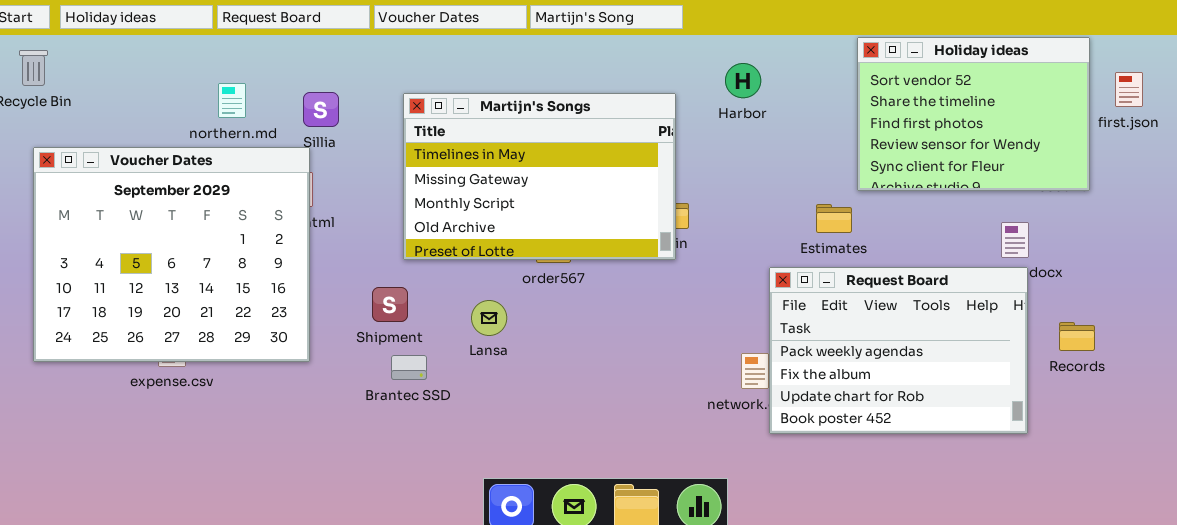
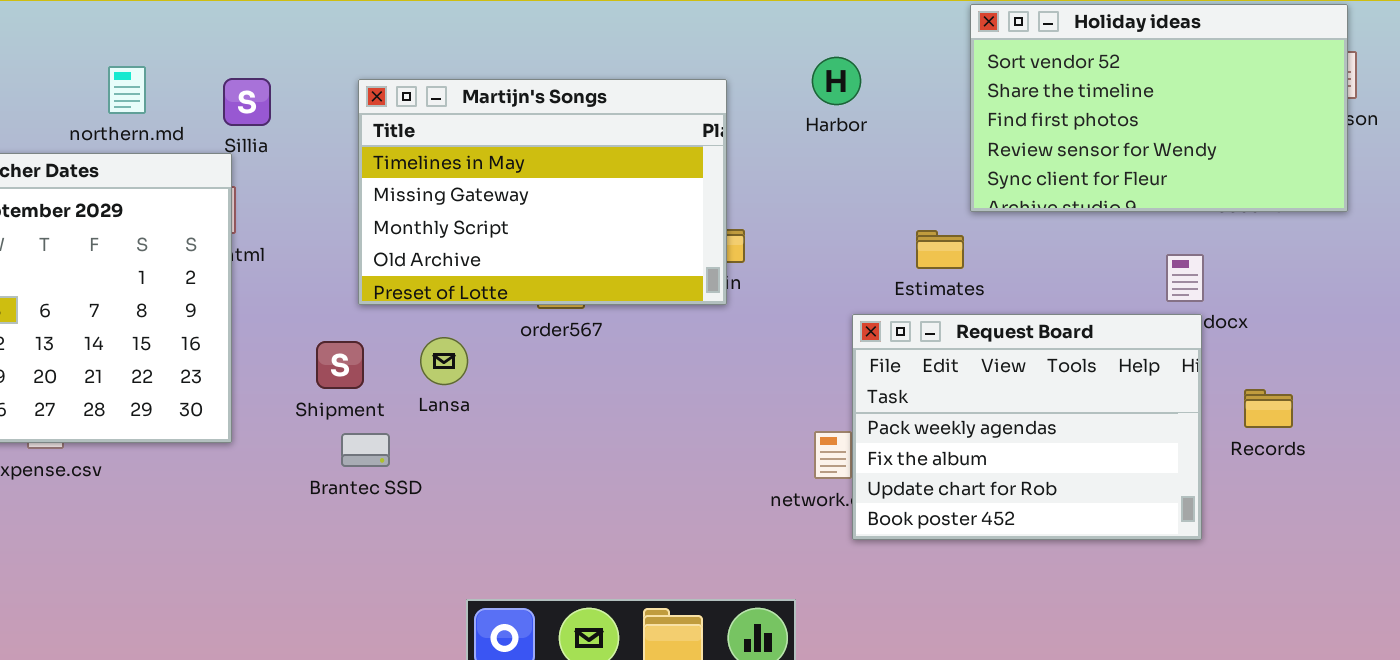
Holiday ideas: [857,37,1090,191] -> [970,4,1348,212], resized
Harbor: [725,63,761,98] -> [812,57,861,105], moved
Lansa: [471,300,507,336] -> [420,337,468,385], moved

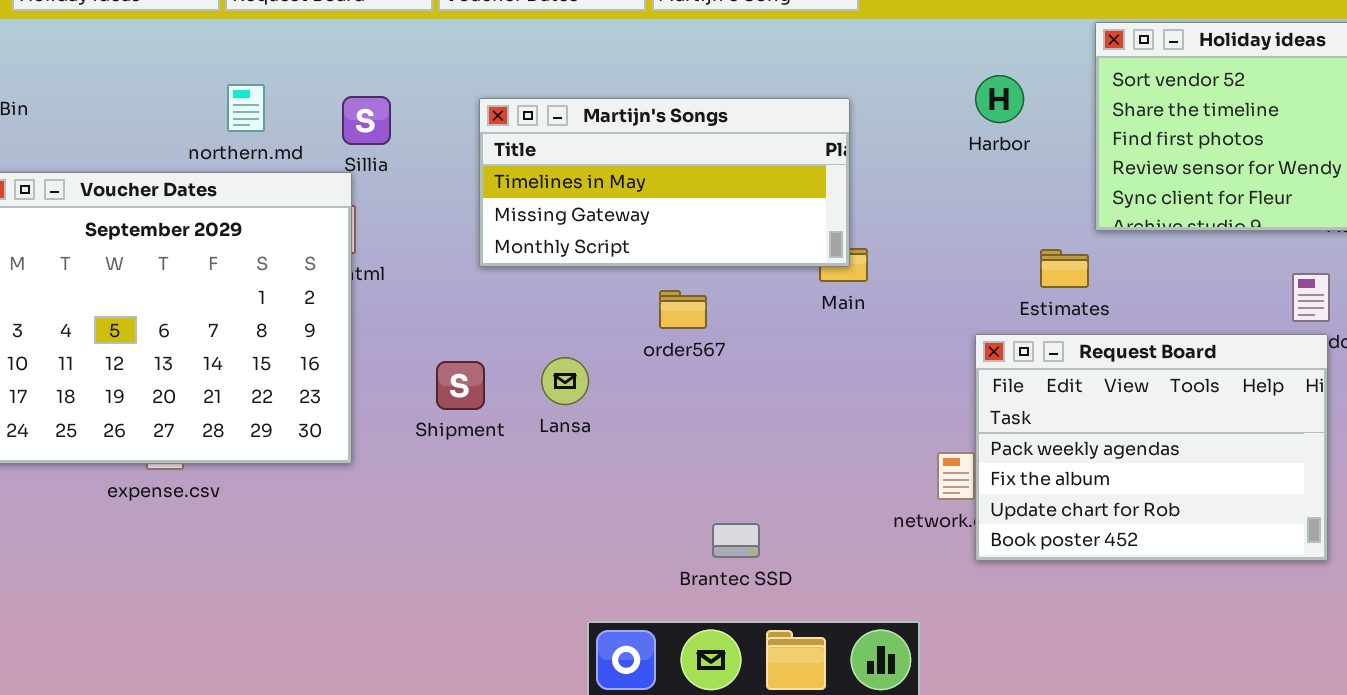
Harbor: [812,57,861,105] -> [975,75,1024,123], moved
Martijn's Songs: [358,79,727,305] -> [479,98,850,267], resized
Brantec SSD: [341,433,390,467] -> [712,523,760,558], moved

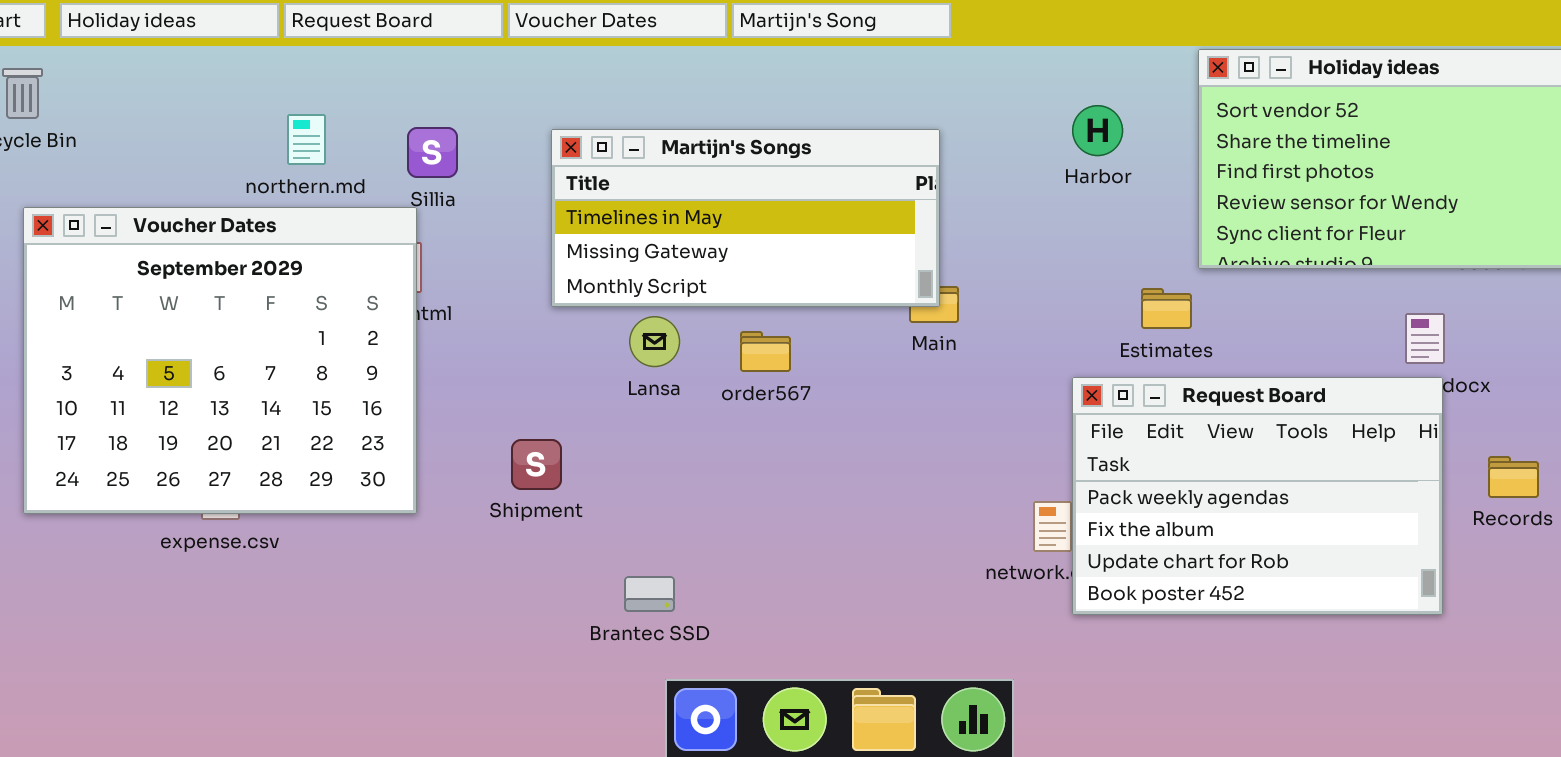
Lansa: [541,357,589,405] -> [629,316,680,367], moved
Shipment: [436,361,485,410] -> [511,439,562,490], moved
Brantec SSD: [712,523,760,558] -> [624,576,675,612], moved

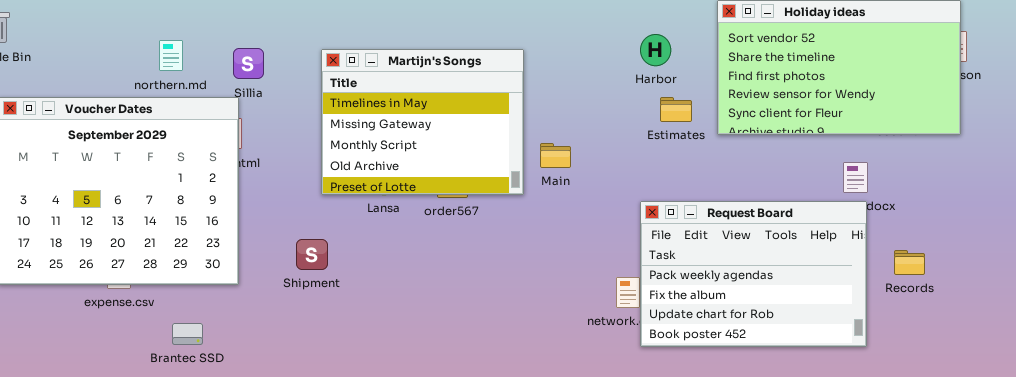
Martijn's Songs: [551,129,940,307] -> [321,49,524,195], resized
Estimates: [1141,288,1192,329] -> [660,97,692,122], moved
Brantec SSD: [624,576,675,612] -> [172,323,203,345], moved

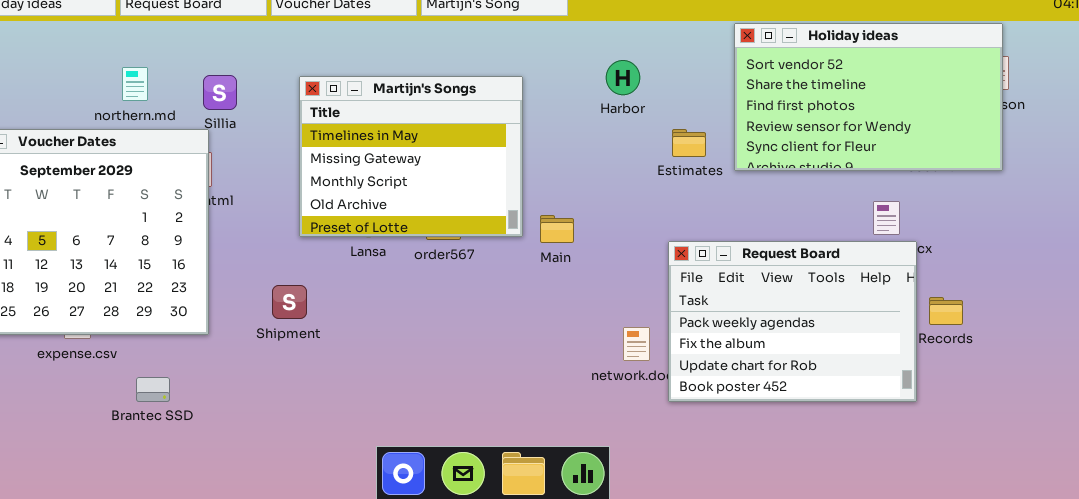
Harbor: [640,34,671,66] -> [606,60,640,95], moved
Main: [540,143,571,168] -> [540,215,574,243], moved
Request Board: [640,201,867,347] -> [668,241,917,402], moved

